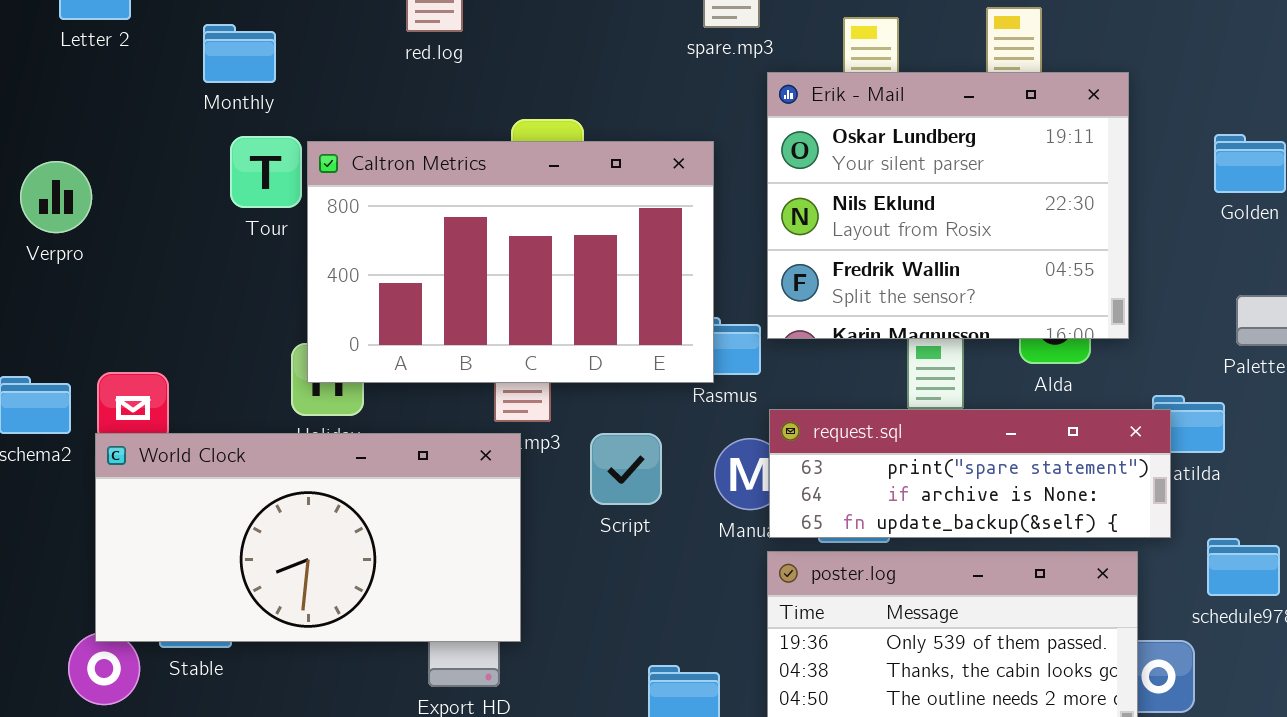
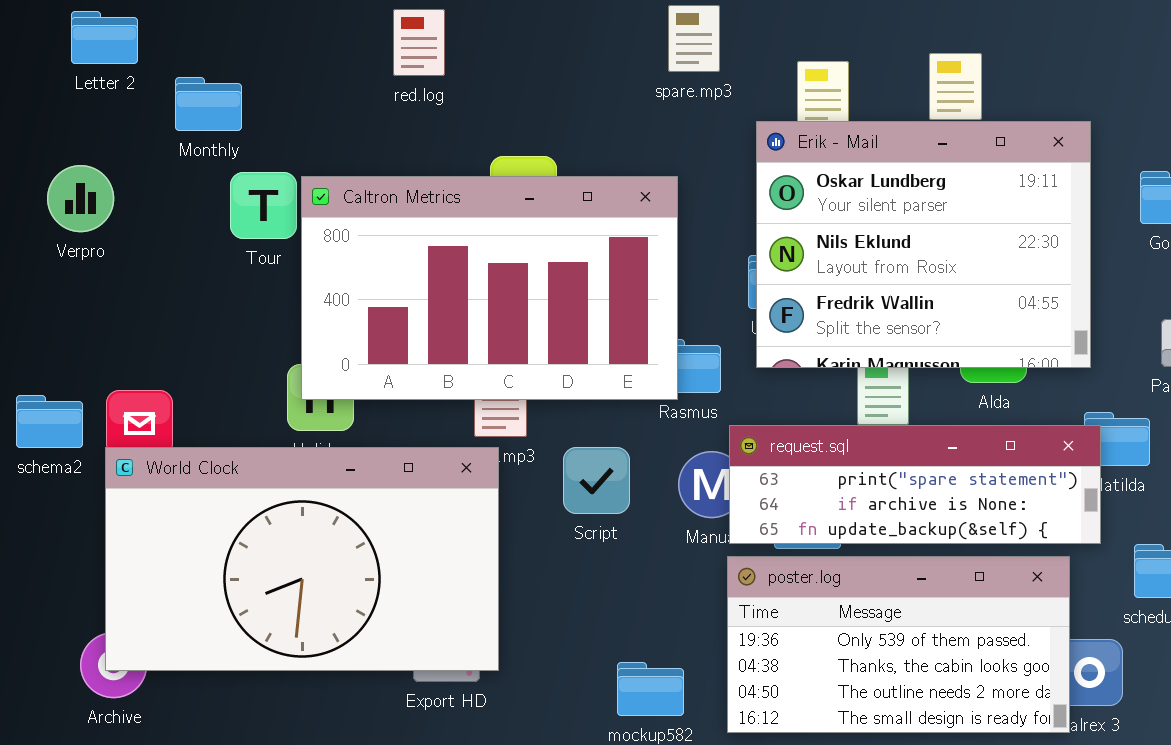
Monthly: [203,24,276,83] -> [175,77,242,131], moved
Erik - Mail: [767,72,1129,339] -> [756,121,1091,368], moved
Verpro: [20,161,92,233] -> [47,165,114,232], moved
World Clock: [95,433,521,642] -> [105,447,499,671], resized

